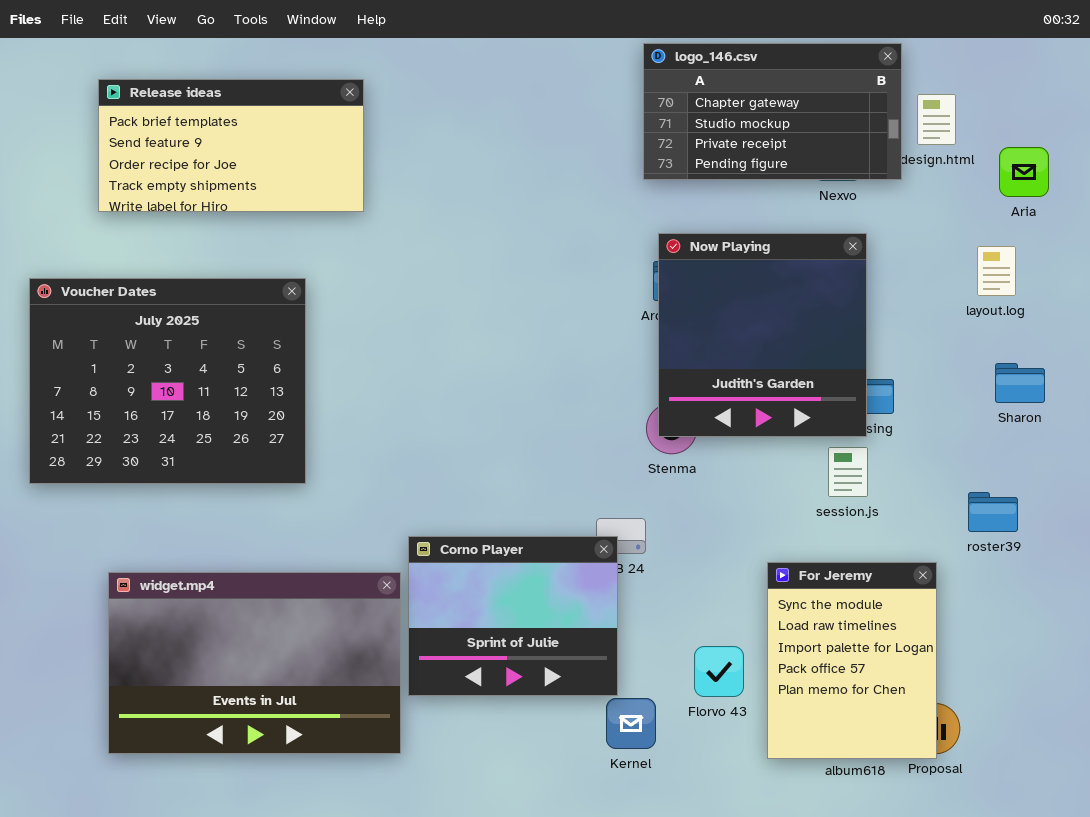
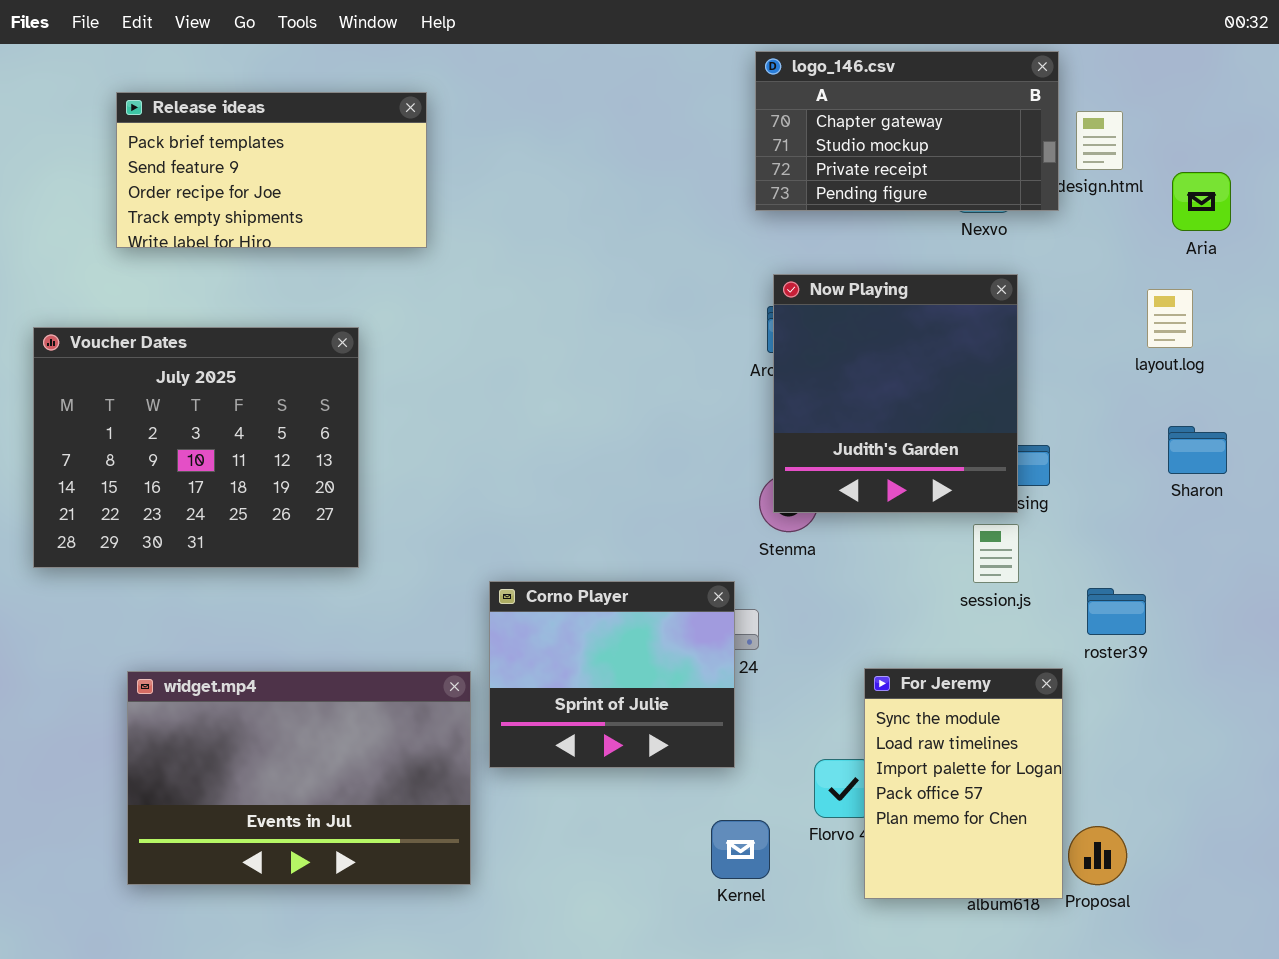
roster39: [968,492,1018,532] -> [1087,588,1146,635], moved
Corno Player: [408,536,618,696] -> [489,581,735,768], moved
For Jeremy: [767,562,937,759] -> [864,668,1063,899], moved

